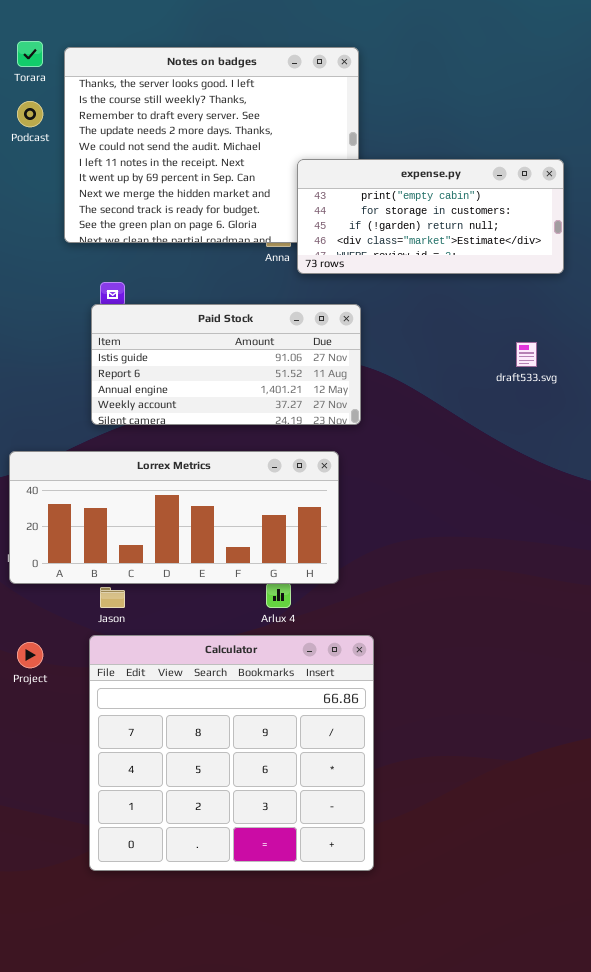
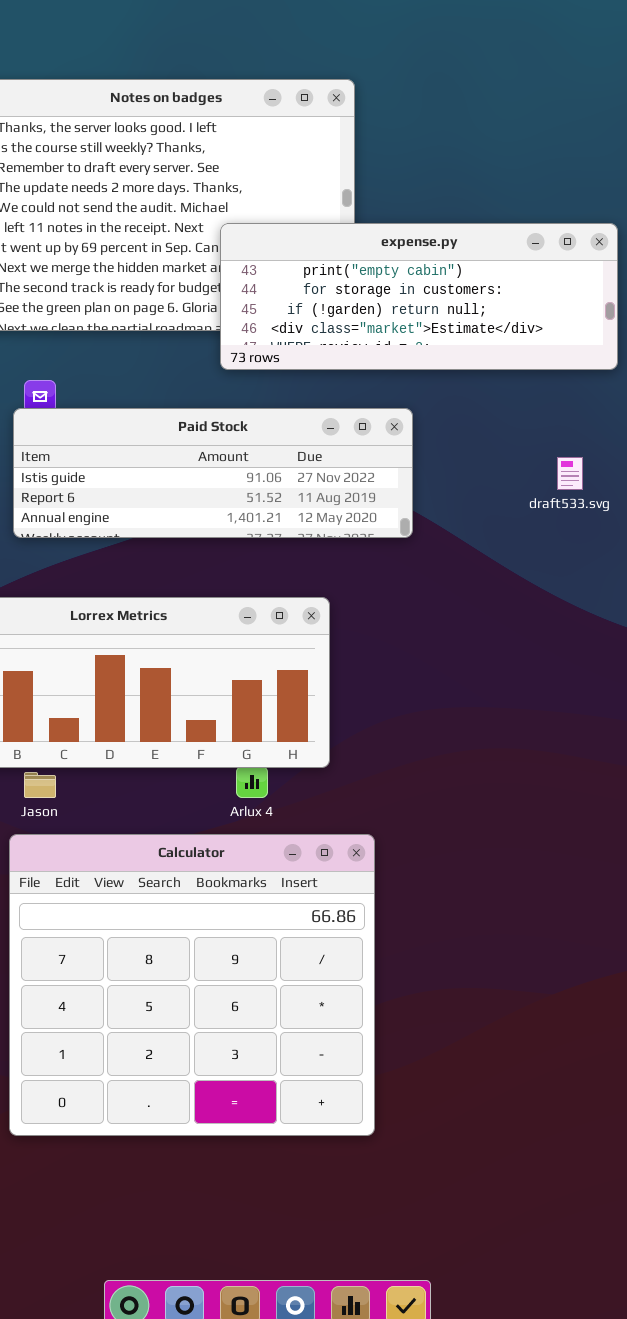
expense.py: [297,159,564,274] -> [220,223,618,370], resized
Paid Stock: [91,304,361,425] -> [13,408,413,538], resized

